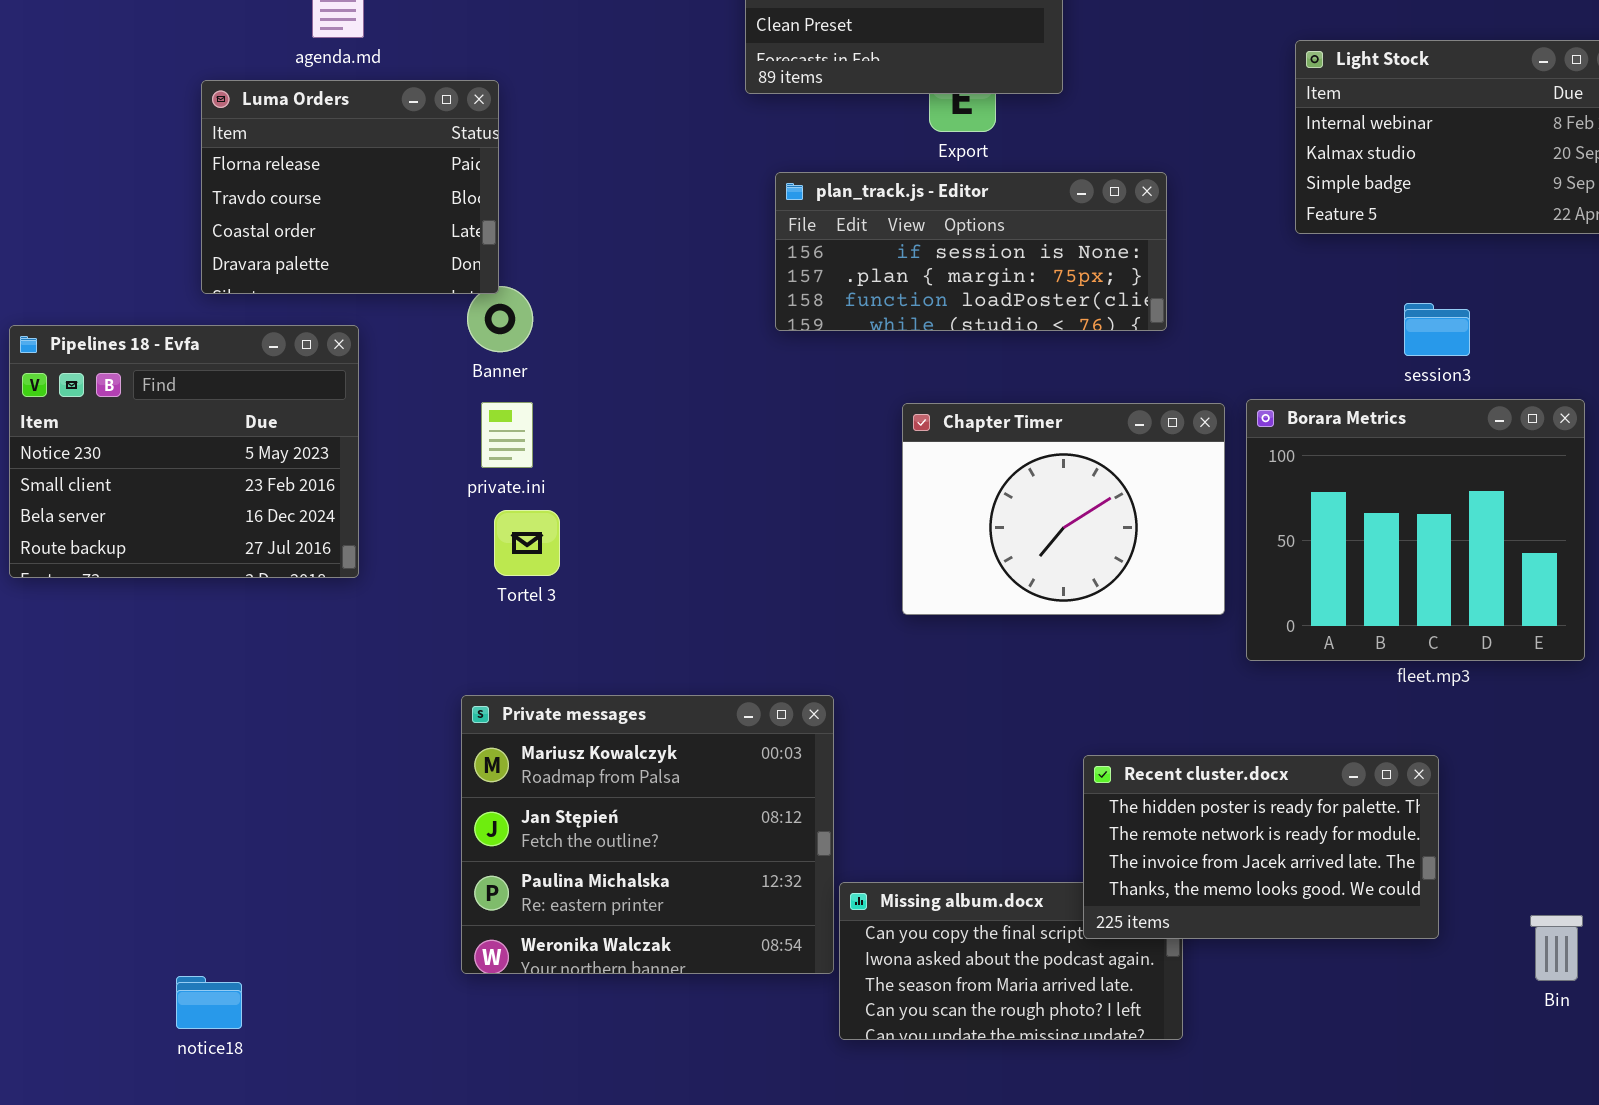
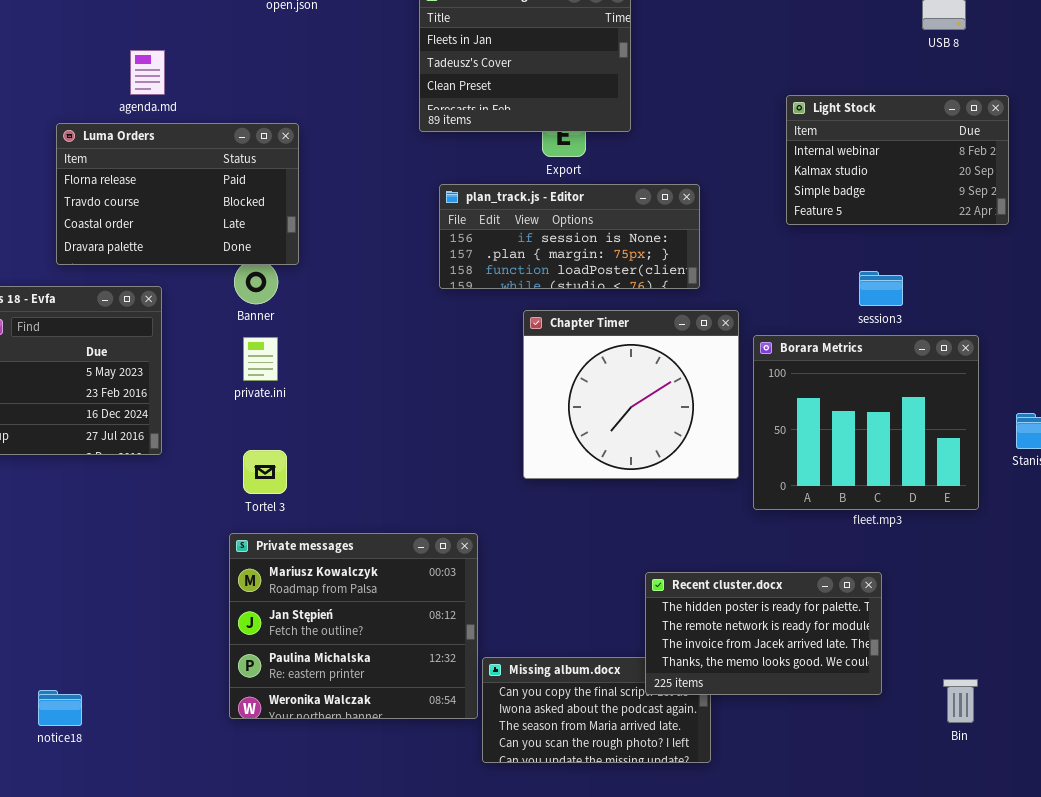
Luma Orders: [201,80,499,294] -> [56,123,299,265], resized
Chapter Timer: [902,403,1225,615] -> [523,310,739,479], resized
Tortel 3: [494,510,560,576] -> [243,450,287,494], moved
notice18: [176,976,242,1029] -> [38,690,82,726], moved

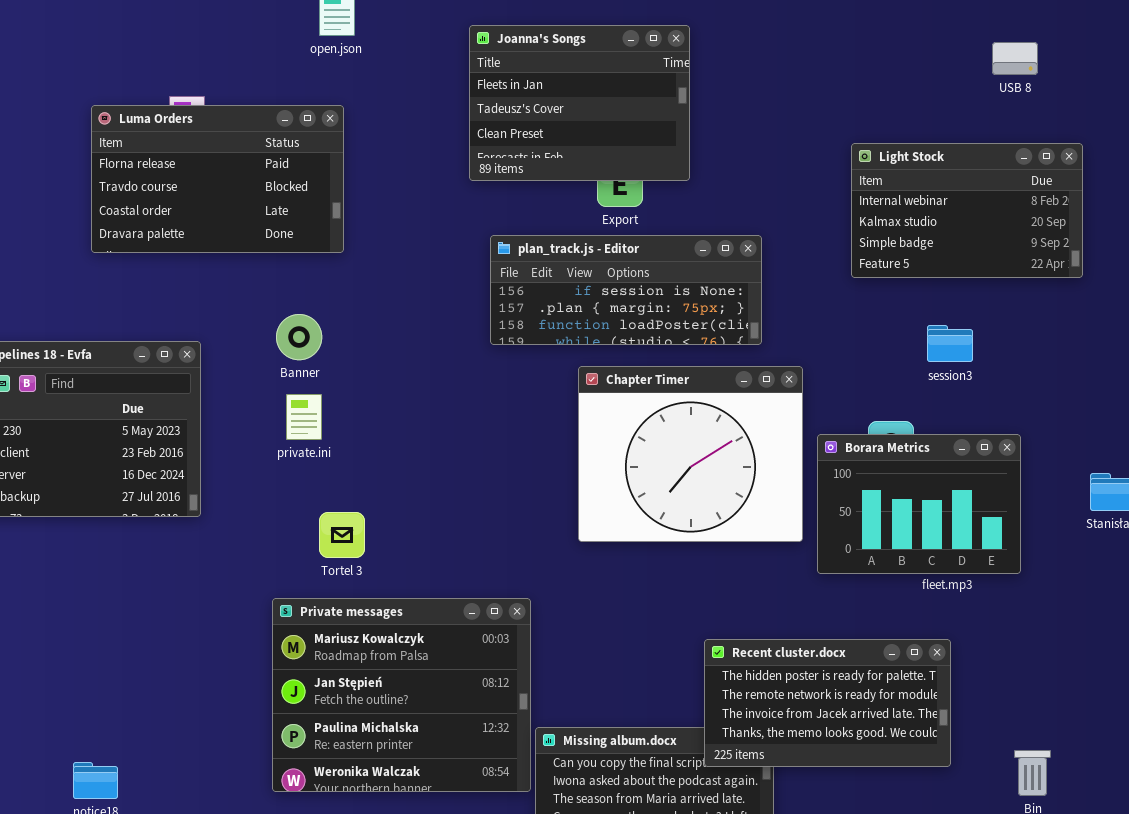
Luma Orders: [56,123,299,265] -> [91,105,344,253], moved
Borara Metrics: [753,335,979,510] -> [817,434,1021,574], resized
Tortel 3: [243,450,287,494] -> [319,512,365,558], moved

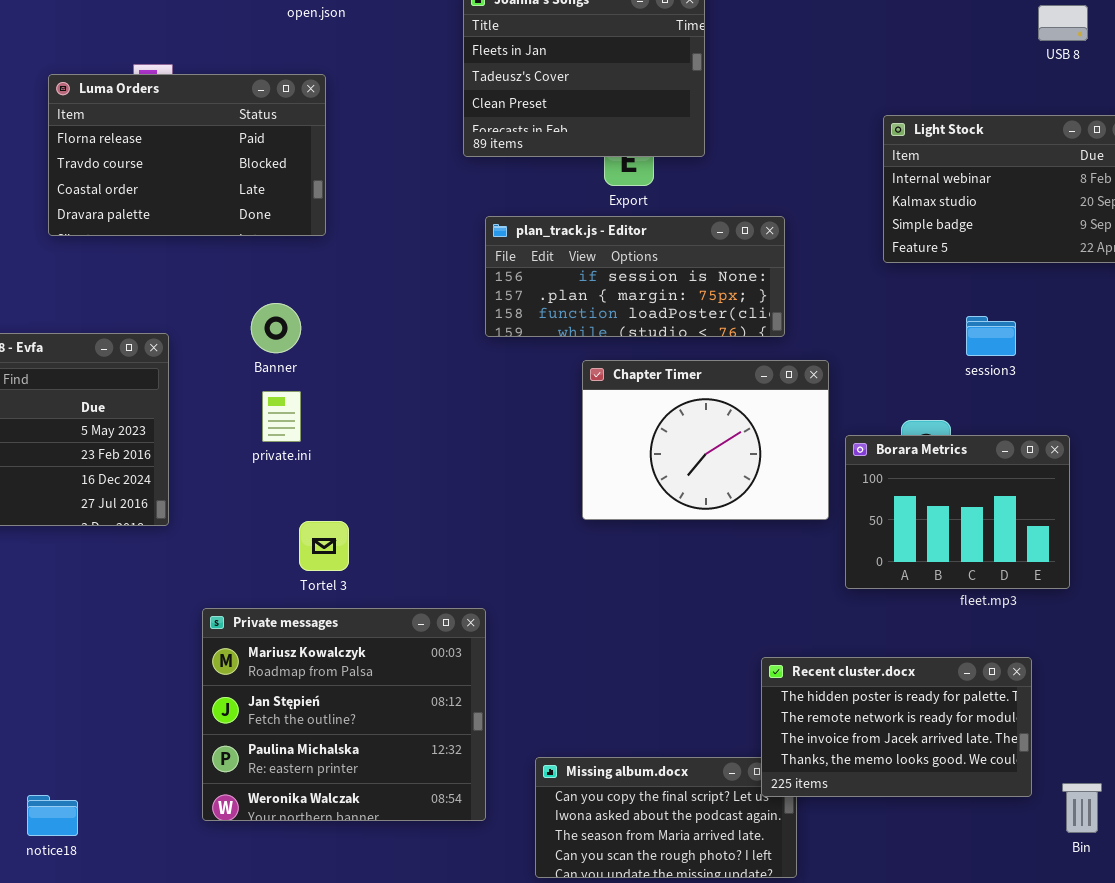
Chapter Timer: [578,366,803,542] -> [582,360,829,520], resized
Private messages: [272,598,531,792] -> [202,608,486,821], moved
Recent cluster.docx: [704,639,951,767] -> [761,657,1032,797], moved

